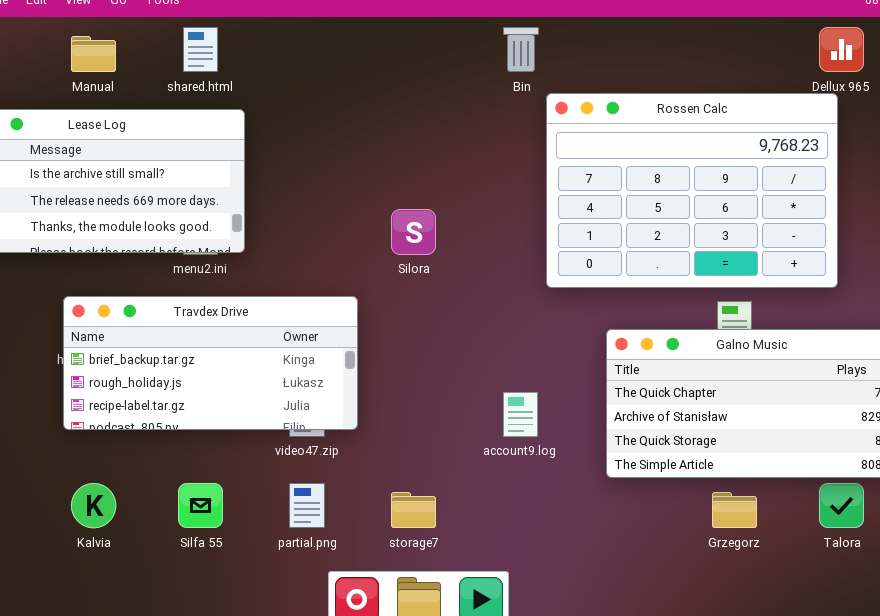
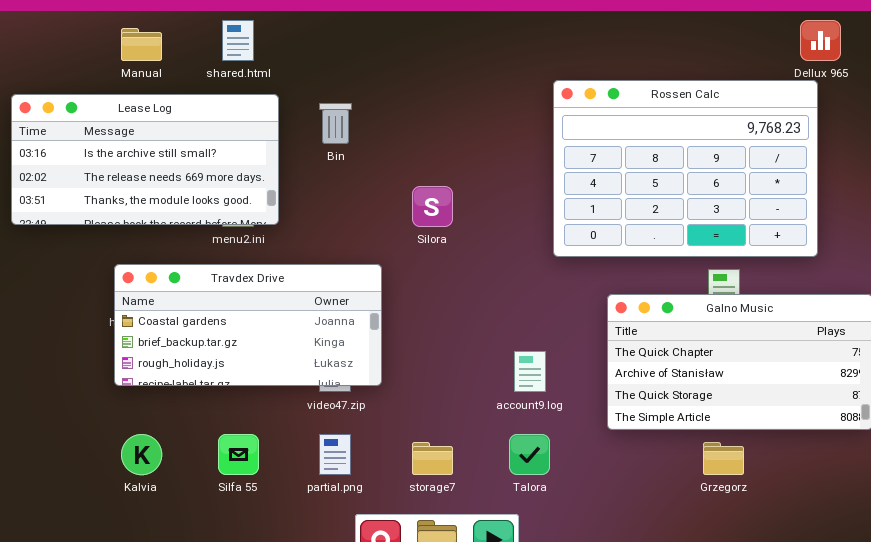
Bin: [503,27,539,72] -> [319,103,352,144], moved
Travdex Drive: [63,296,358,430] -> [114,264,382,386], scrolled up 1 row
Talora: [819,483,864,528] -> [509,434,550,475], moved

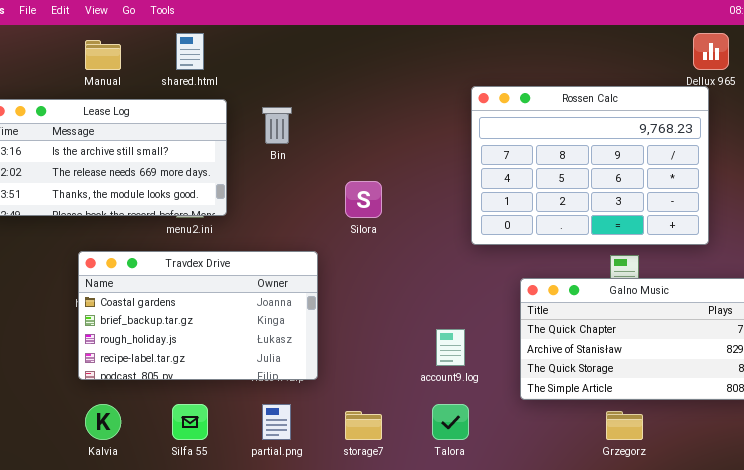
Travdex Drive: [114,264,382,386] -> [78,251,318,380], resized

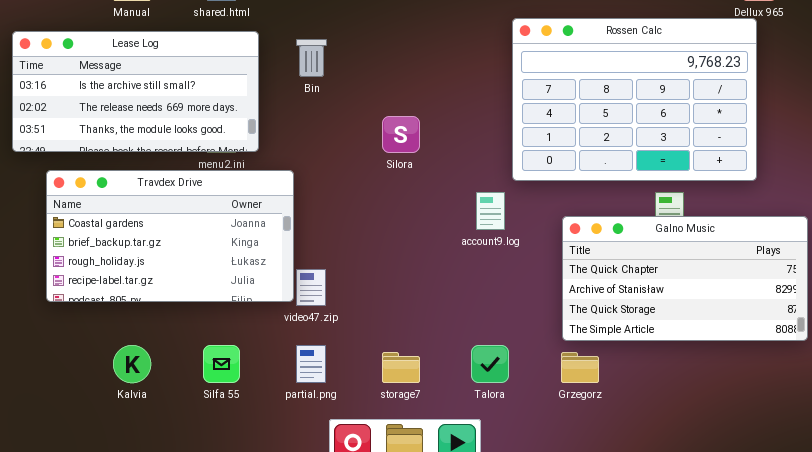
Travdex Drive: [78,251,318,380] -> [46,170,294,302], moved
account9.log: [436,329,465,366] -> [476,192,505,230], moved
Grzegorz: [606,411,643,440] -> [561,352,599,383], moved

